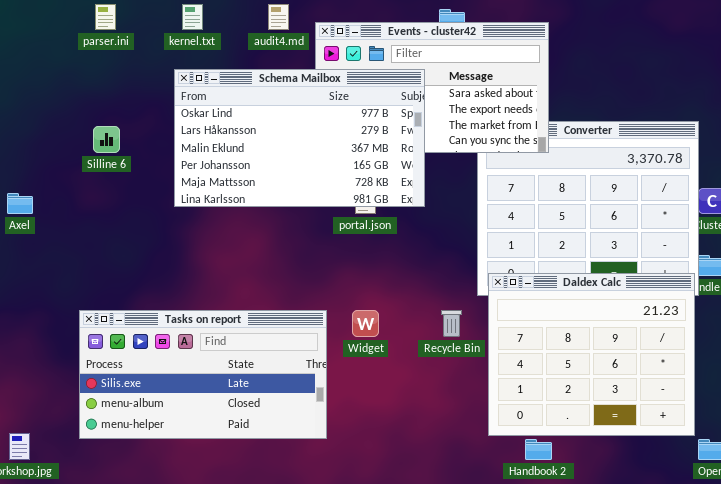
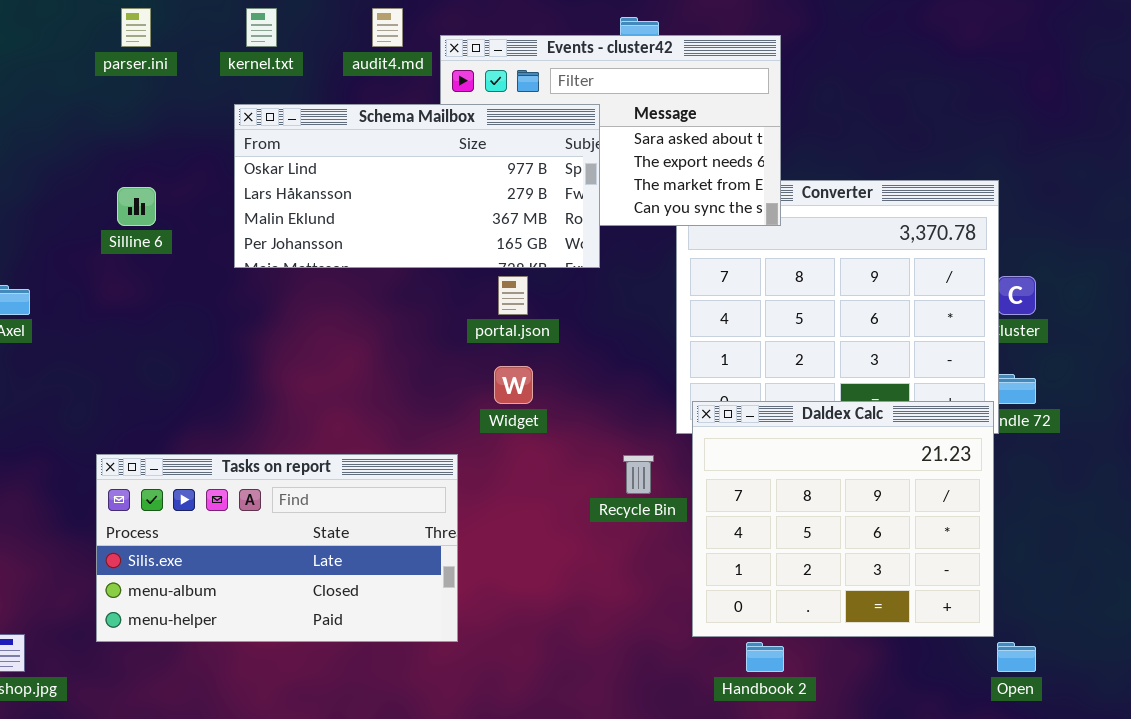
Schema Mailbox: [174,69,425,207] -> [234,104,600,268], resized
Widget: [352,310,379,337] -> [494,366,533,404], moved

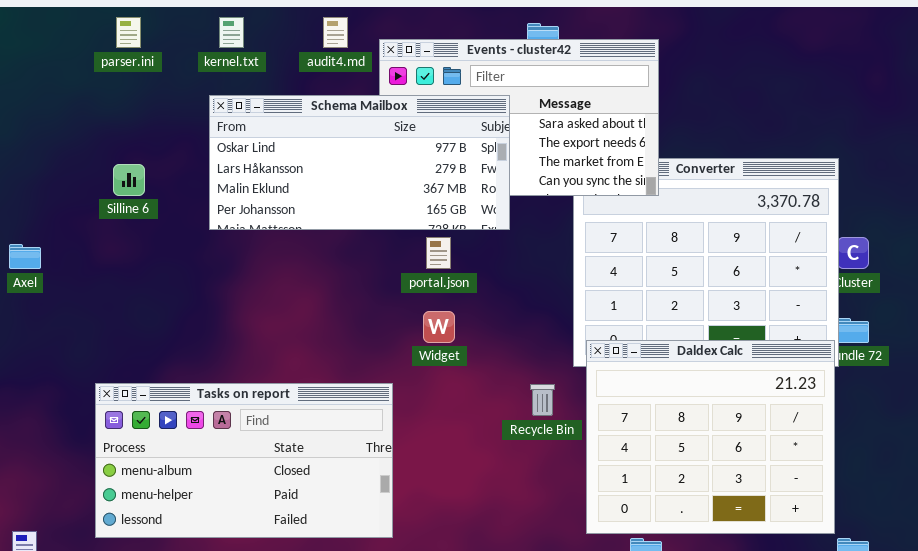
Tasks on report: [96,454,458,642] -> [95,383,393,538], scrolled down 1 row

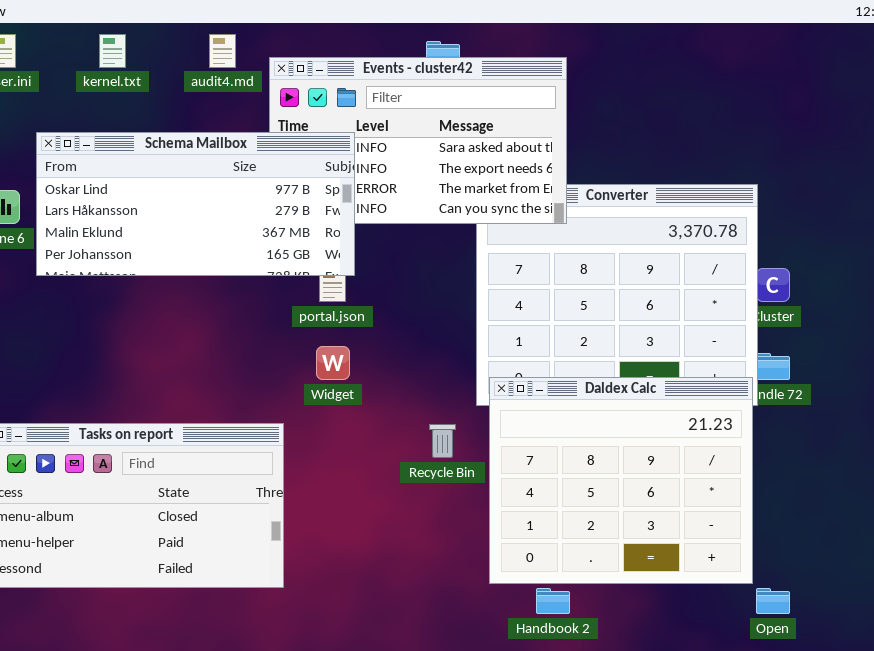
Schema Mailbox: [209,95,510,230] -> [36,132,355,276], moved

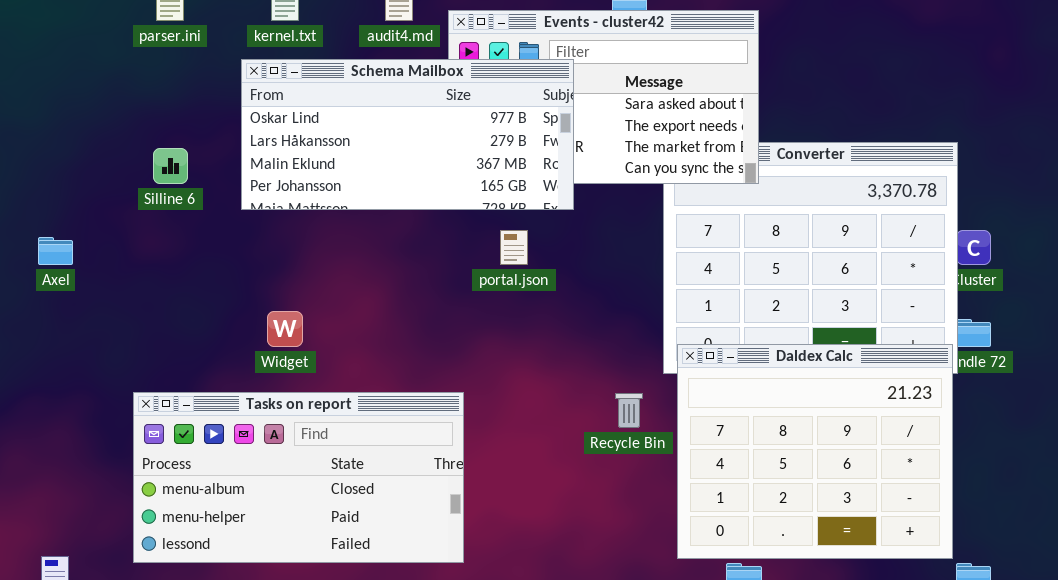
Schema Mailbox: [36,132,355,276] -> [241,59,574,210], moved
Widget: [316,346,350,380] -> [267,311,303,347], moved

